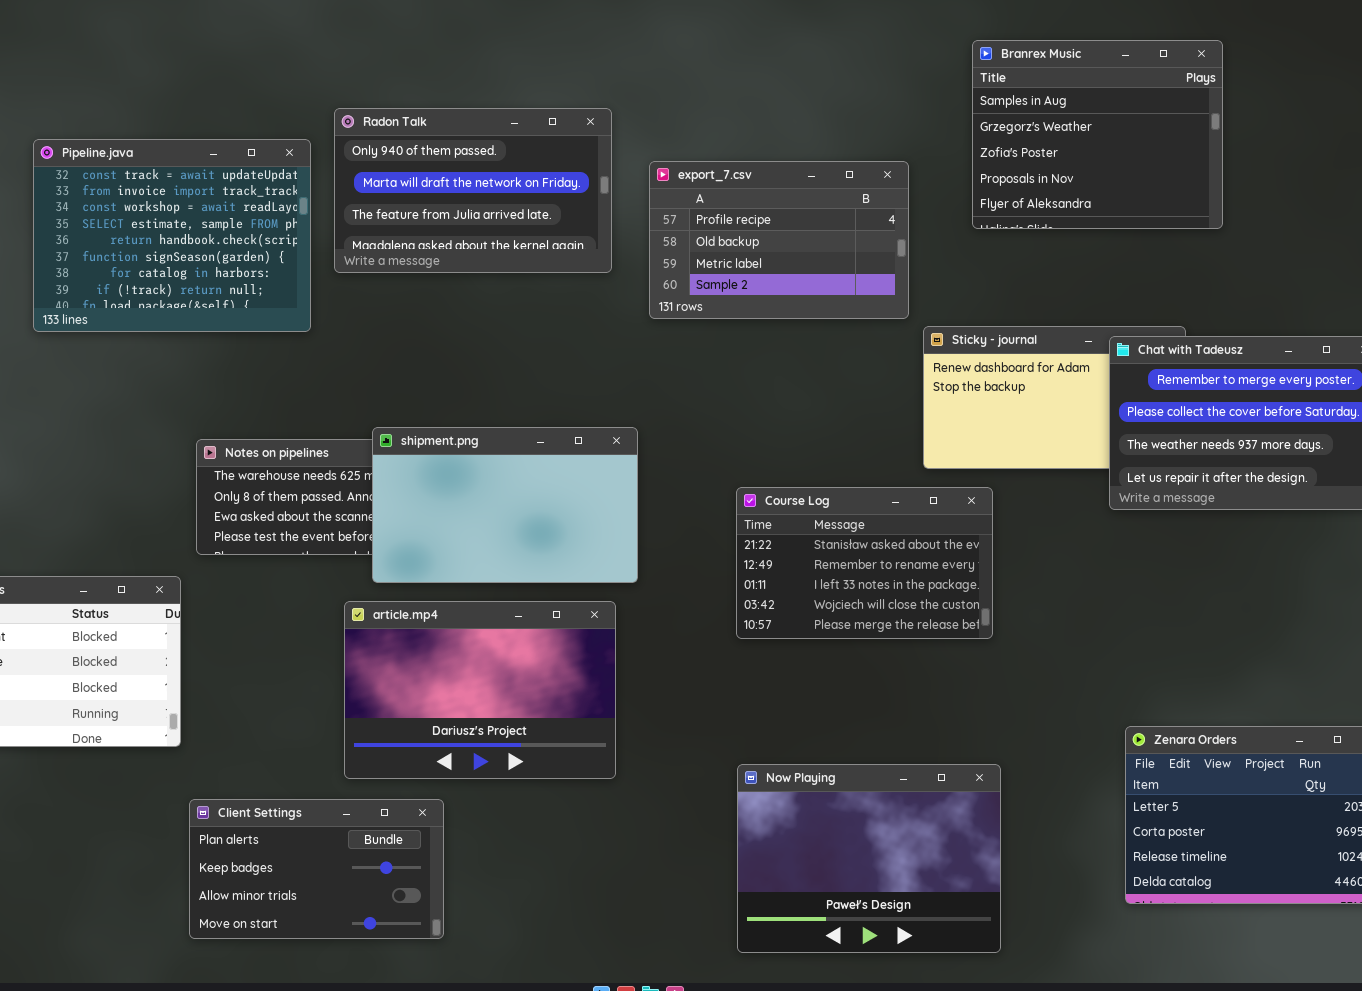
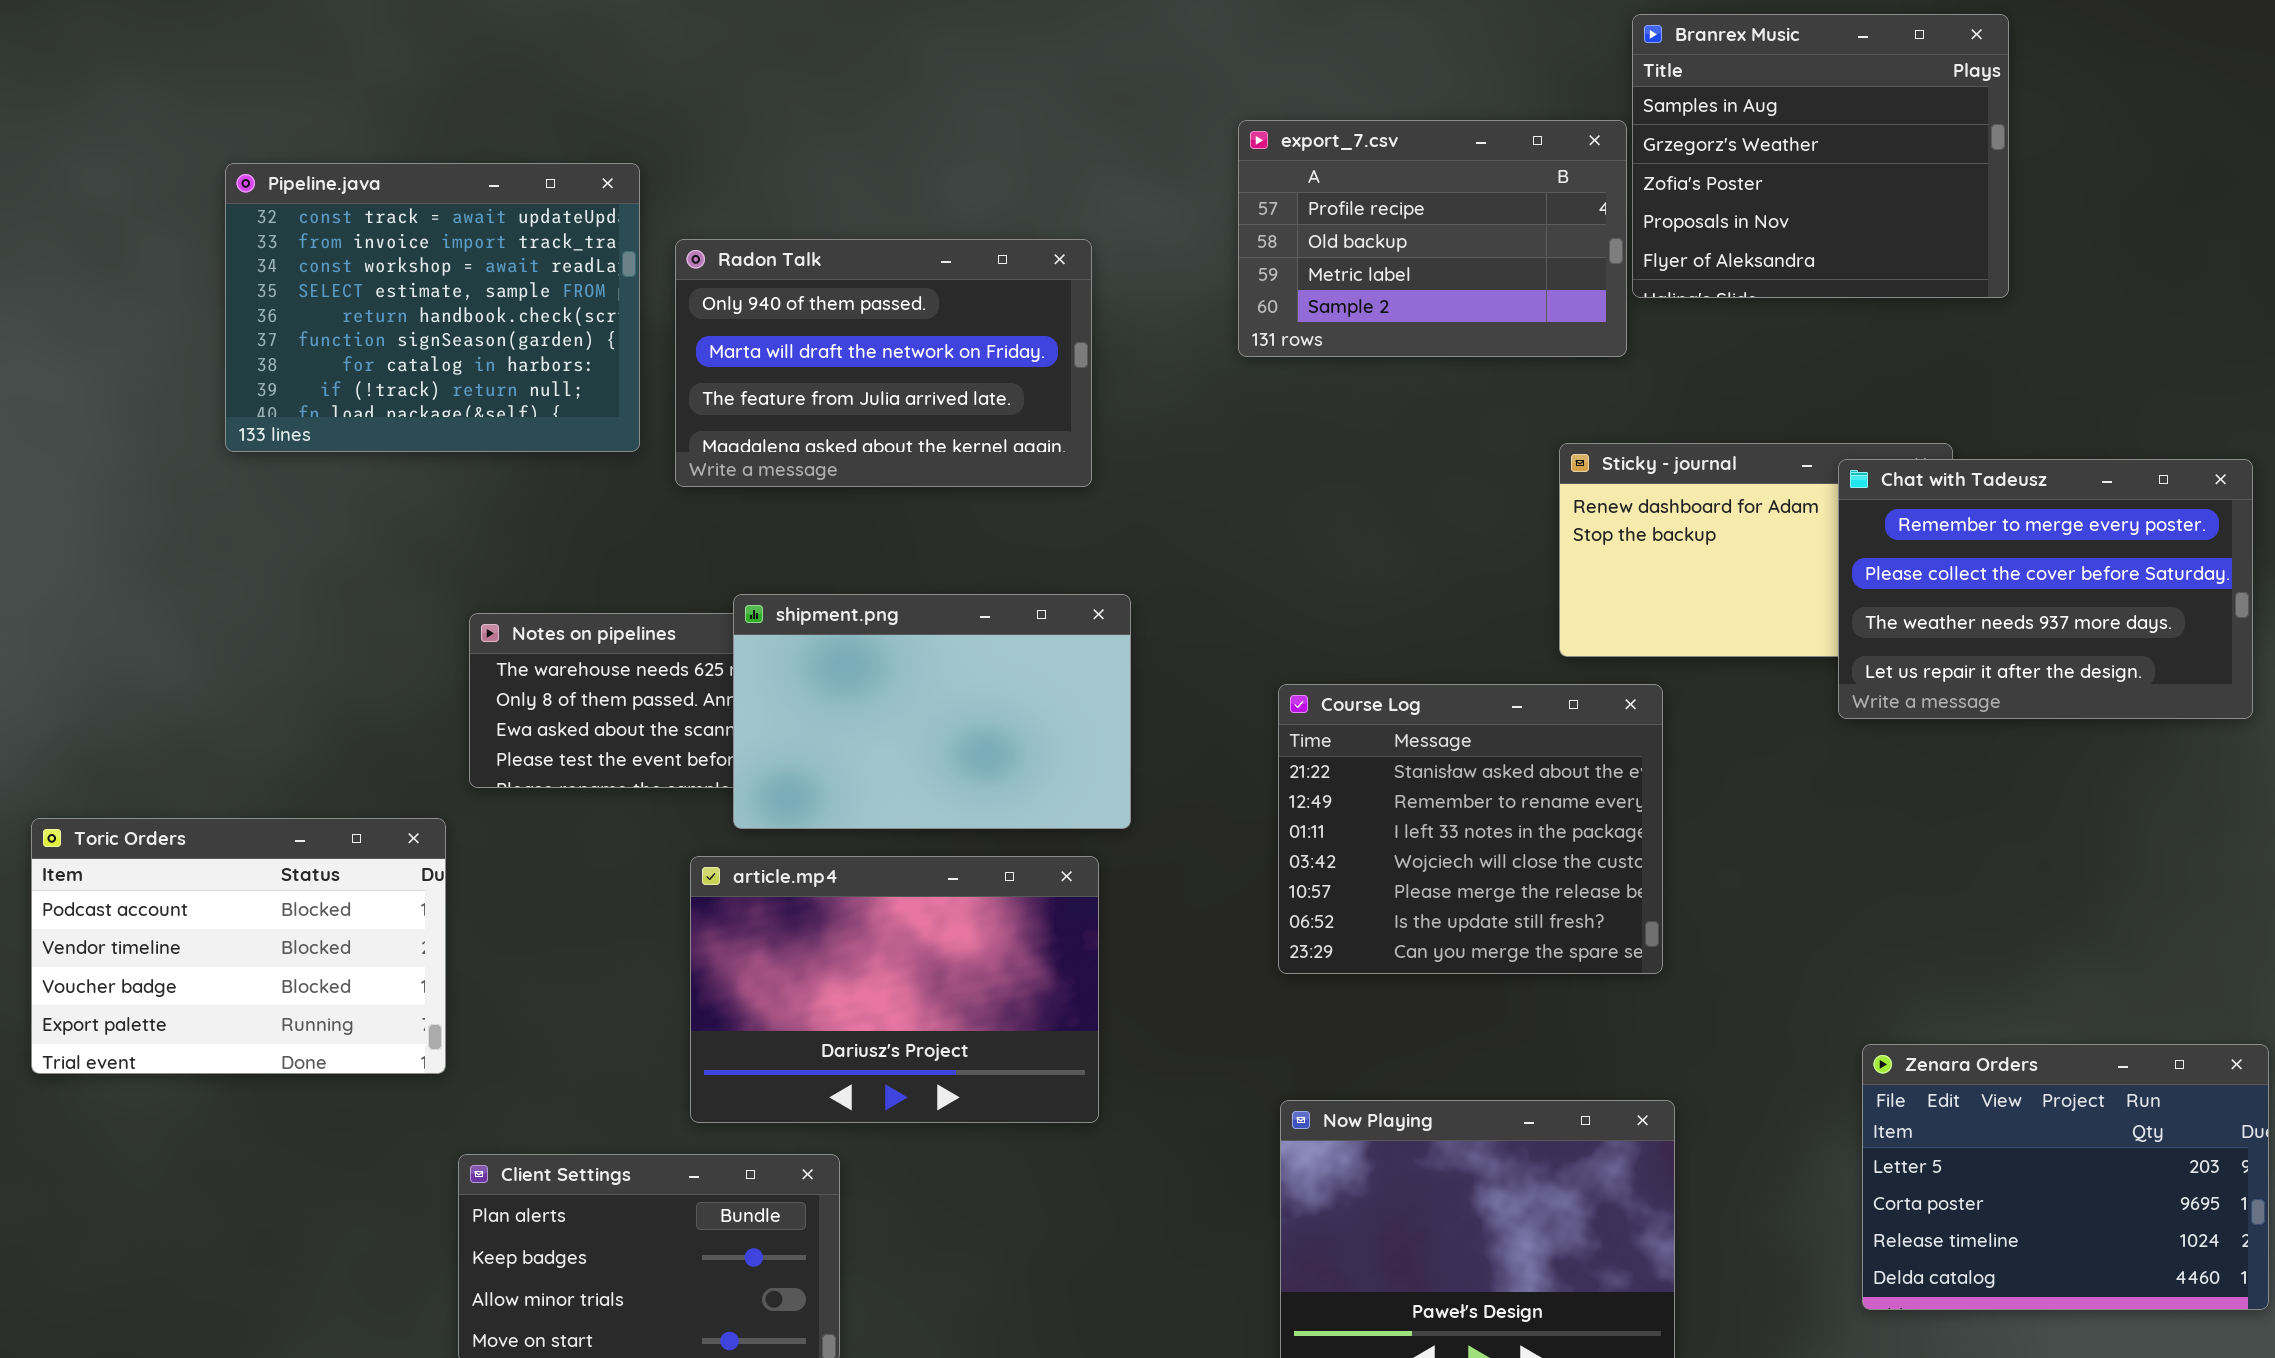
Radon Talk: [334,108,612,273] -> [675,239,1092,487], moved
export_7.csv: [649,161,909,319] -> [1238,120,1627,357], moved
Course Log: [736,487,993,639] -> [1278,684,1663,974], resized

